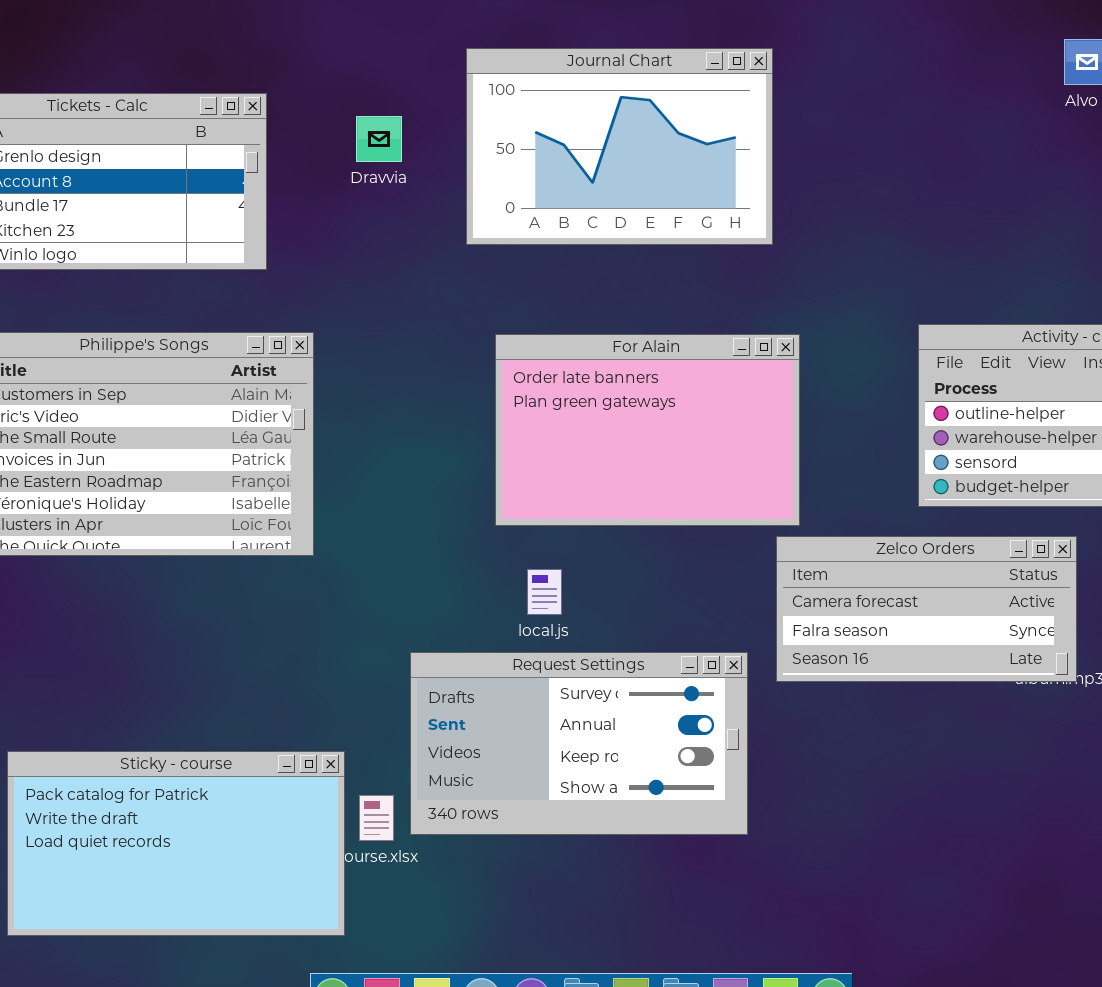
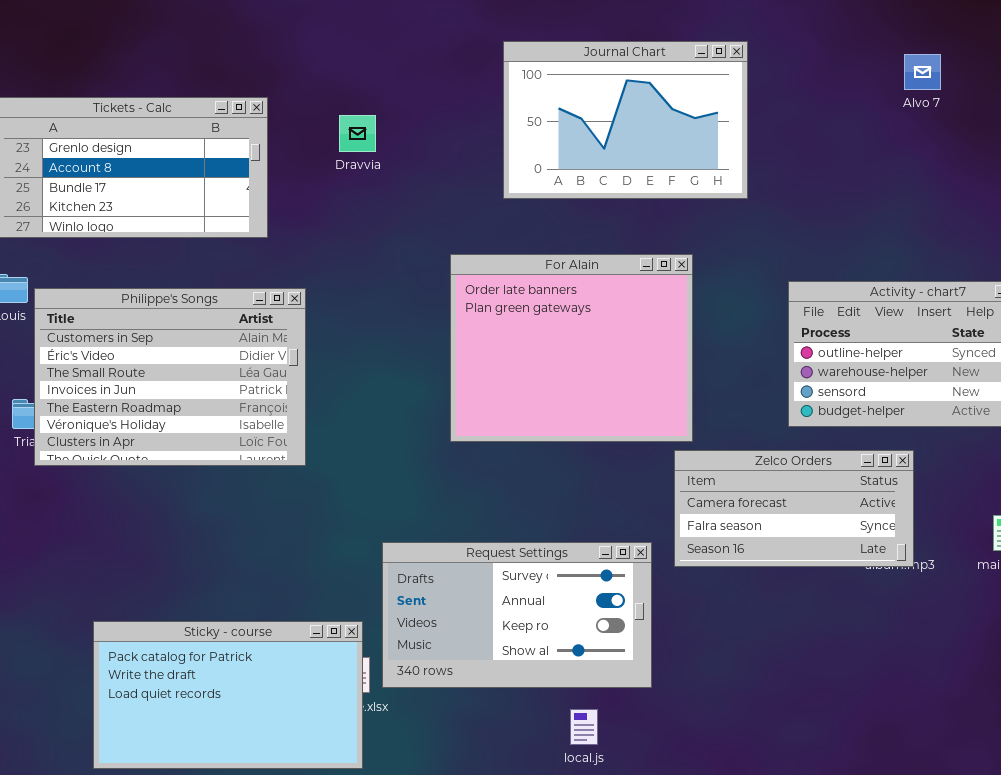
Journal Chart: [466,48,773,245] -> [503,41,748,199], moved
For Alain: [495,334,800,526] -> [450,254,693,442], resized
local.js: [527,569,562,615] -> [570,709,598,745], moved
Sticky - course: [7,751,345,936] -> [93,621,363,769], moved

